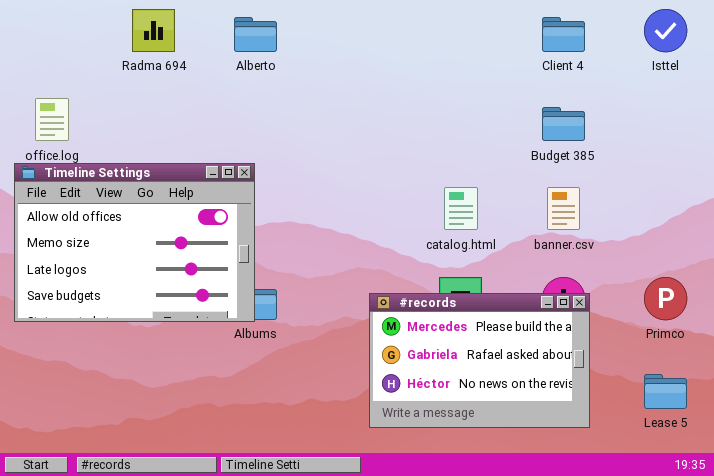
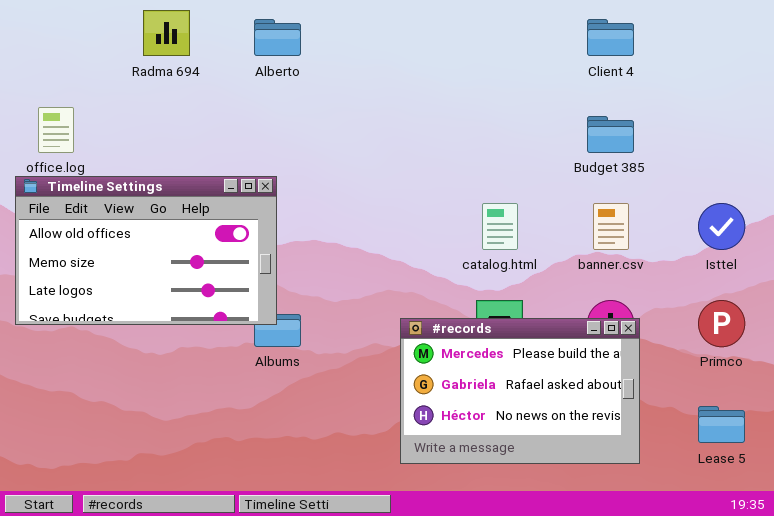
Isttel: [644,9,687,52] -> [698,203,745,250], moved
Timeline Settings: [14,163,255,322] -> [15,176,277,325], resized

